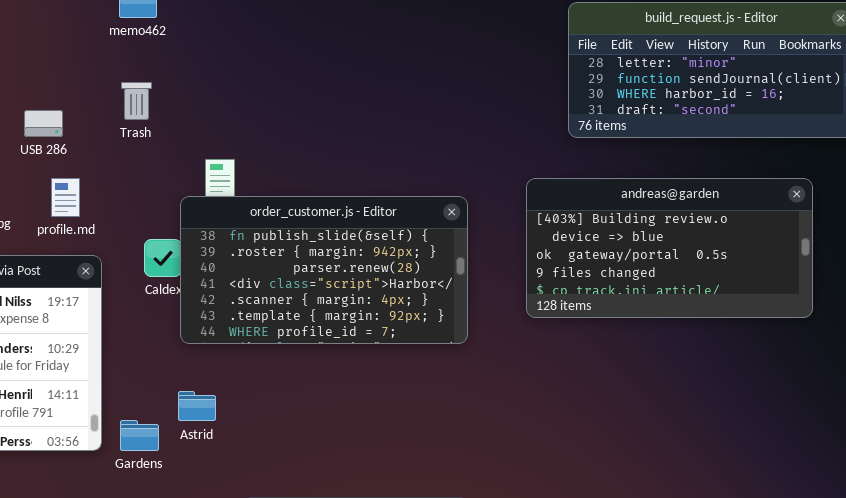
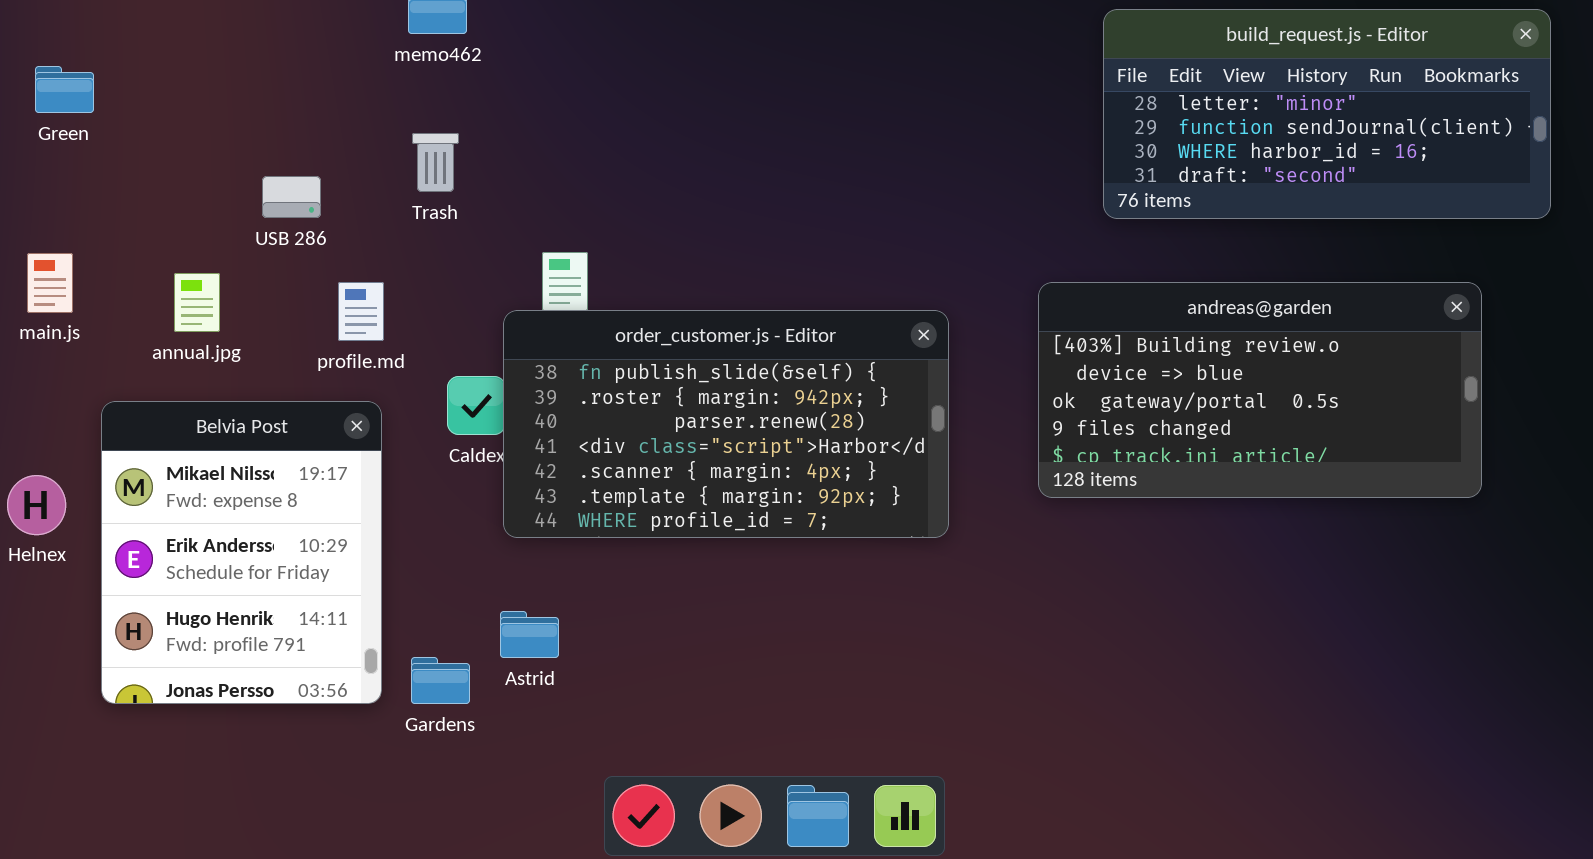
profile.md: [51,178,80,217] -> [338,282,384,341], moved

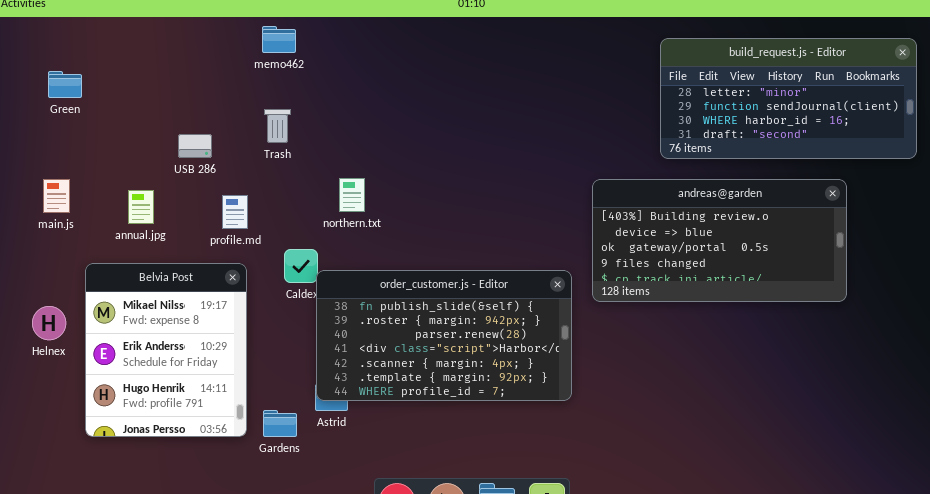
andreas@garden: [1038,282,1482,498] -> [592,179,847,302], moved
order_customer.js - Editor: [503,310,949,538] -> [316,270,572,401], moved

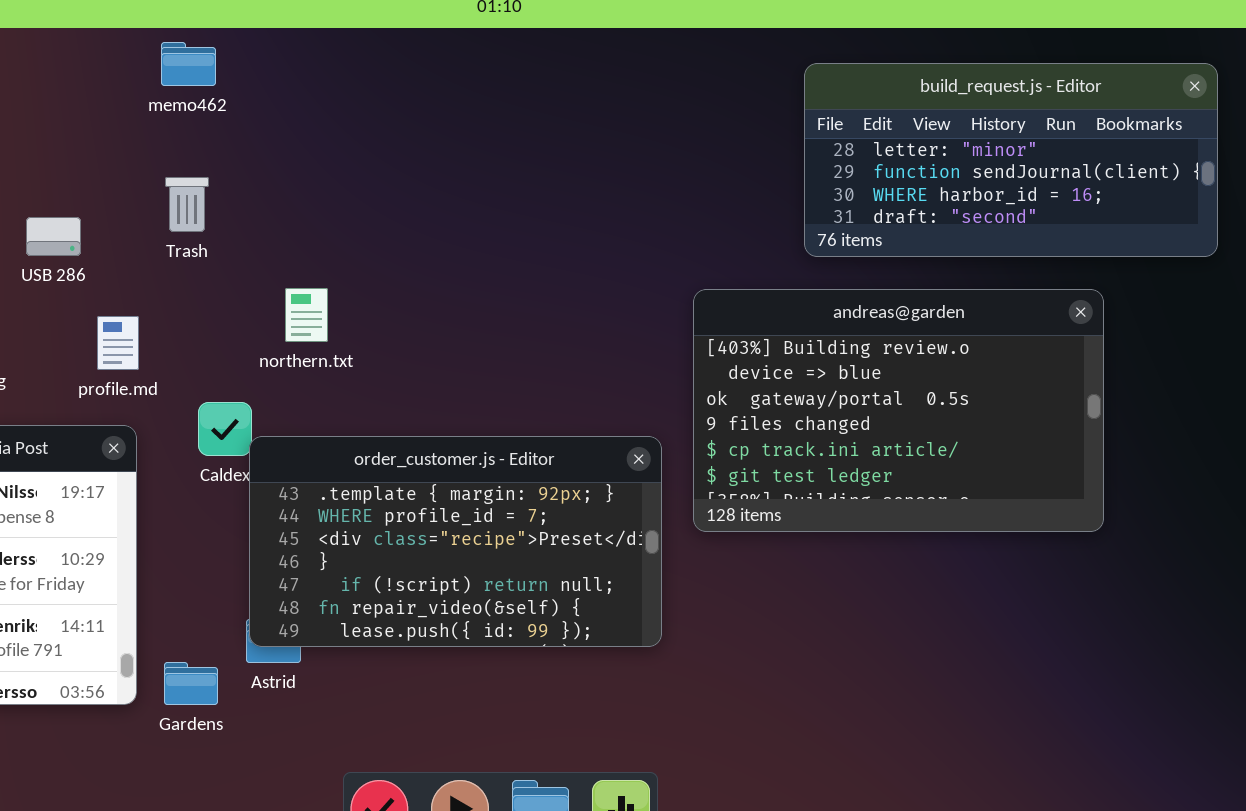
andreas@garden: [592,179,847,302] -> [693,289,1104,532], resized
order_customer.js - Editor: [316,270,572,401] -> [249,436,662,647], scrolled down 5 rows

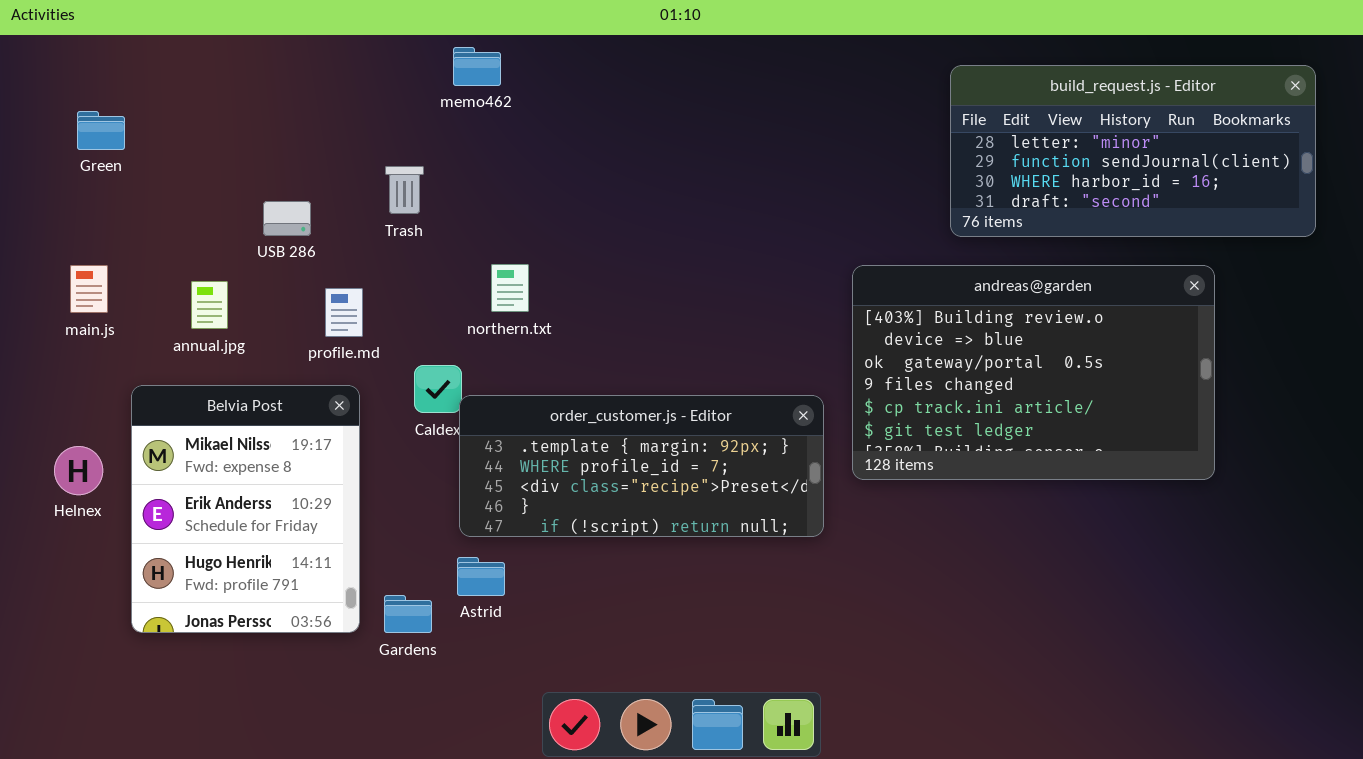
memo462: [161,42,216,86] -> [453,47,501,86], moved
order_customer.js - Editor: [249,436,662,647] -> [459,395,824,537], resized

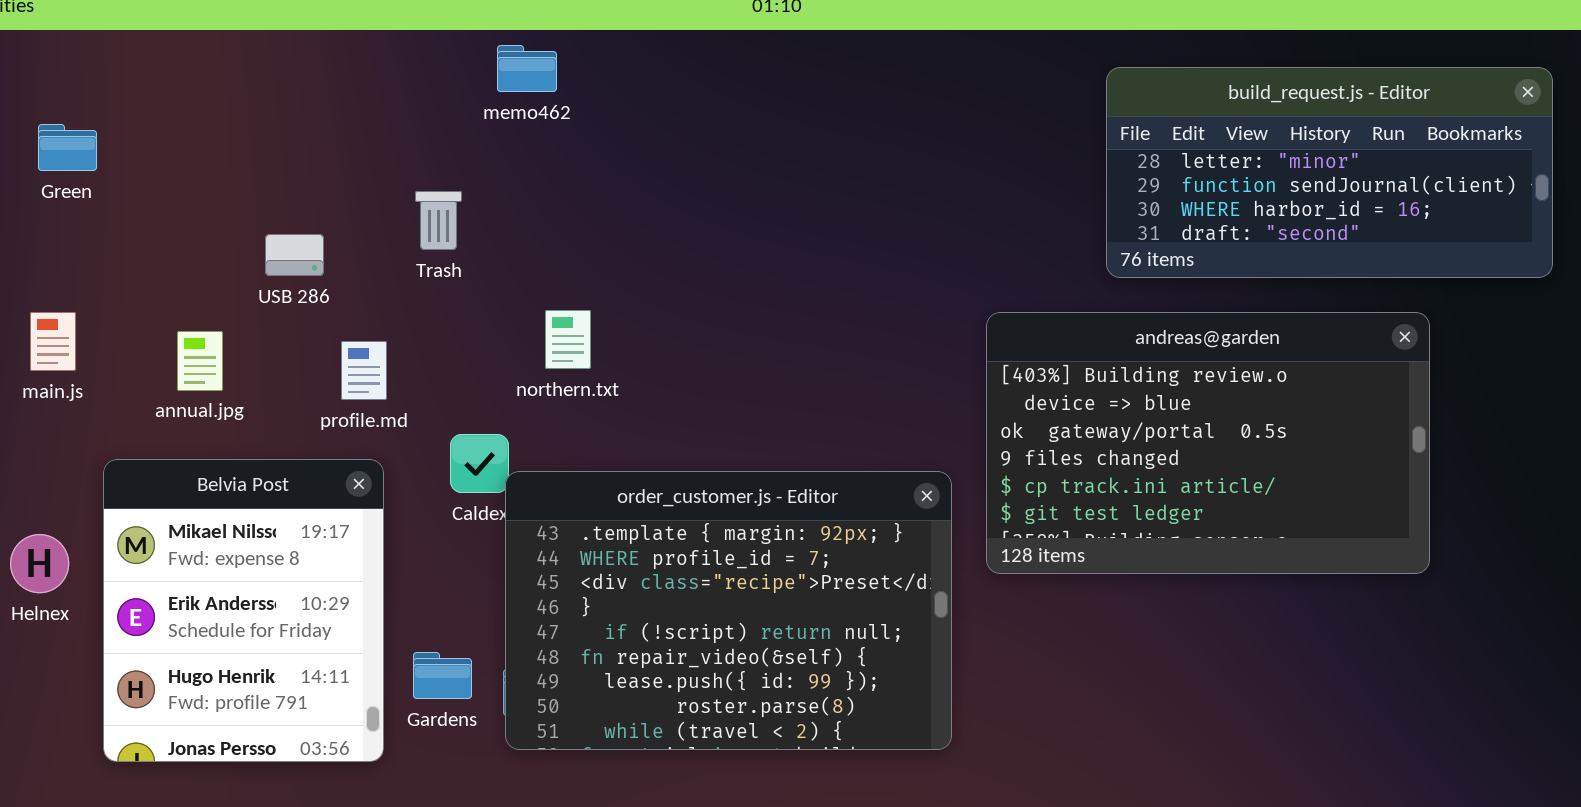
order_customer.js - Editor: [459,395,824,537] -> [505,471,952,750], resized
Gardens: [384,595,432,633] -> [413,652,472,699], moved

